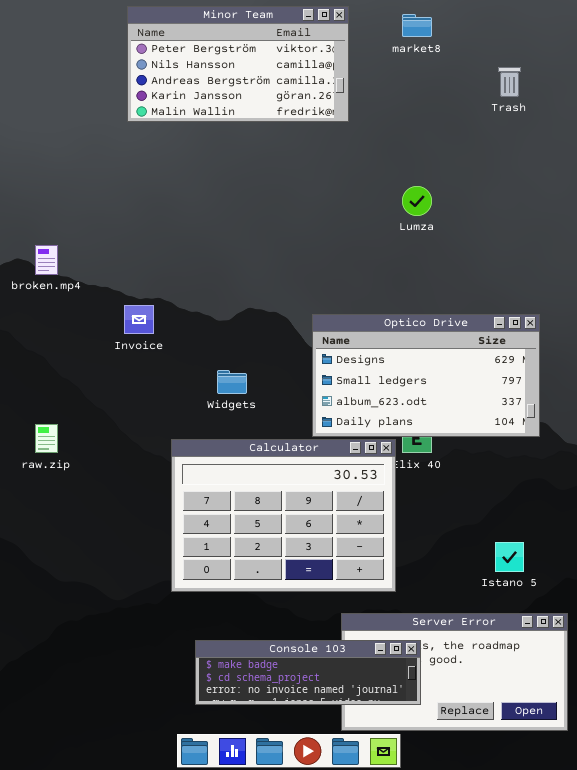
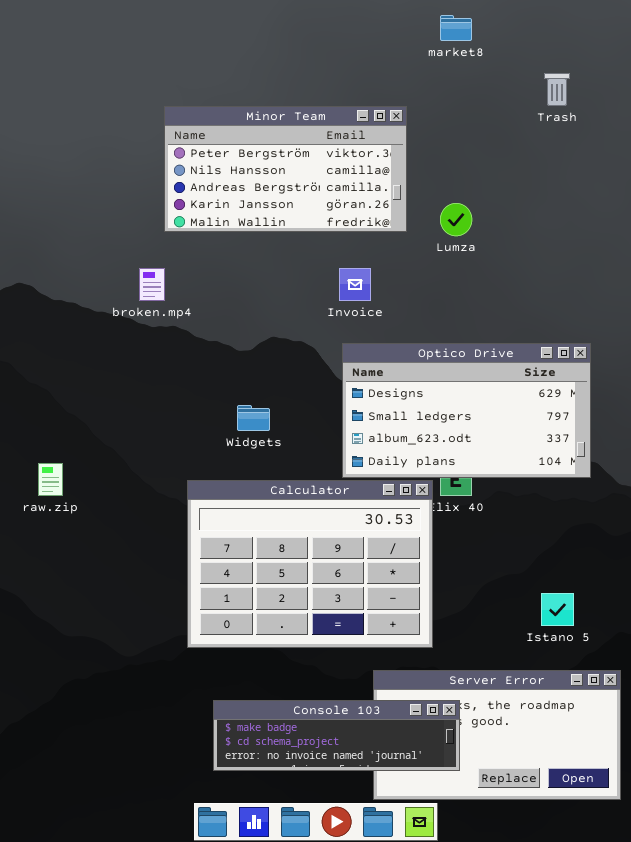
Minor Team: [127,6,349,122] -> [164,106,407,232], moved
broken.mp4: [35,245,58,275] -> [139,268,165,301], moved
Invoice: [124,305,154,334] -> [339,268,371,301], moved

